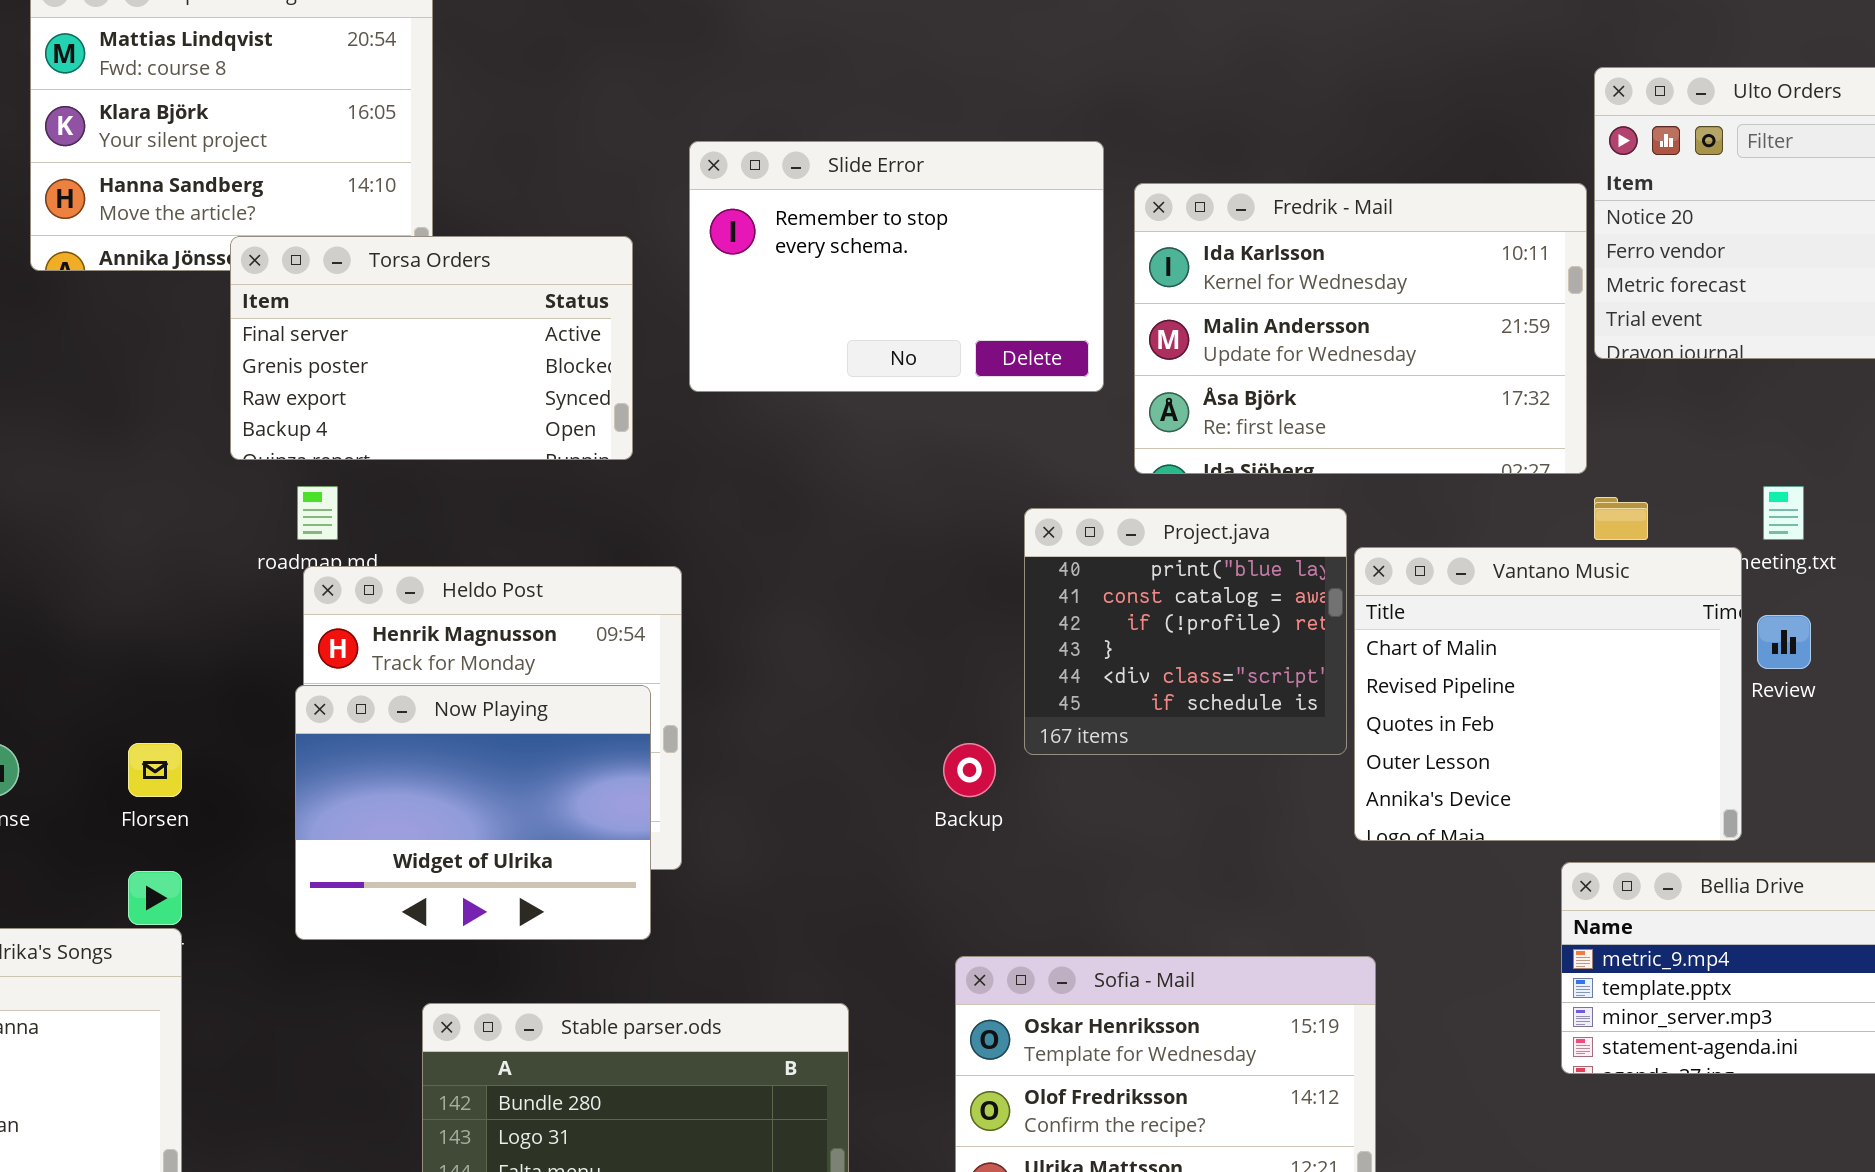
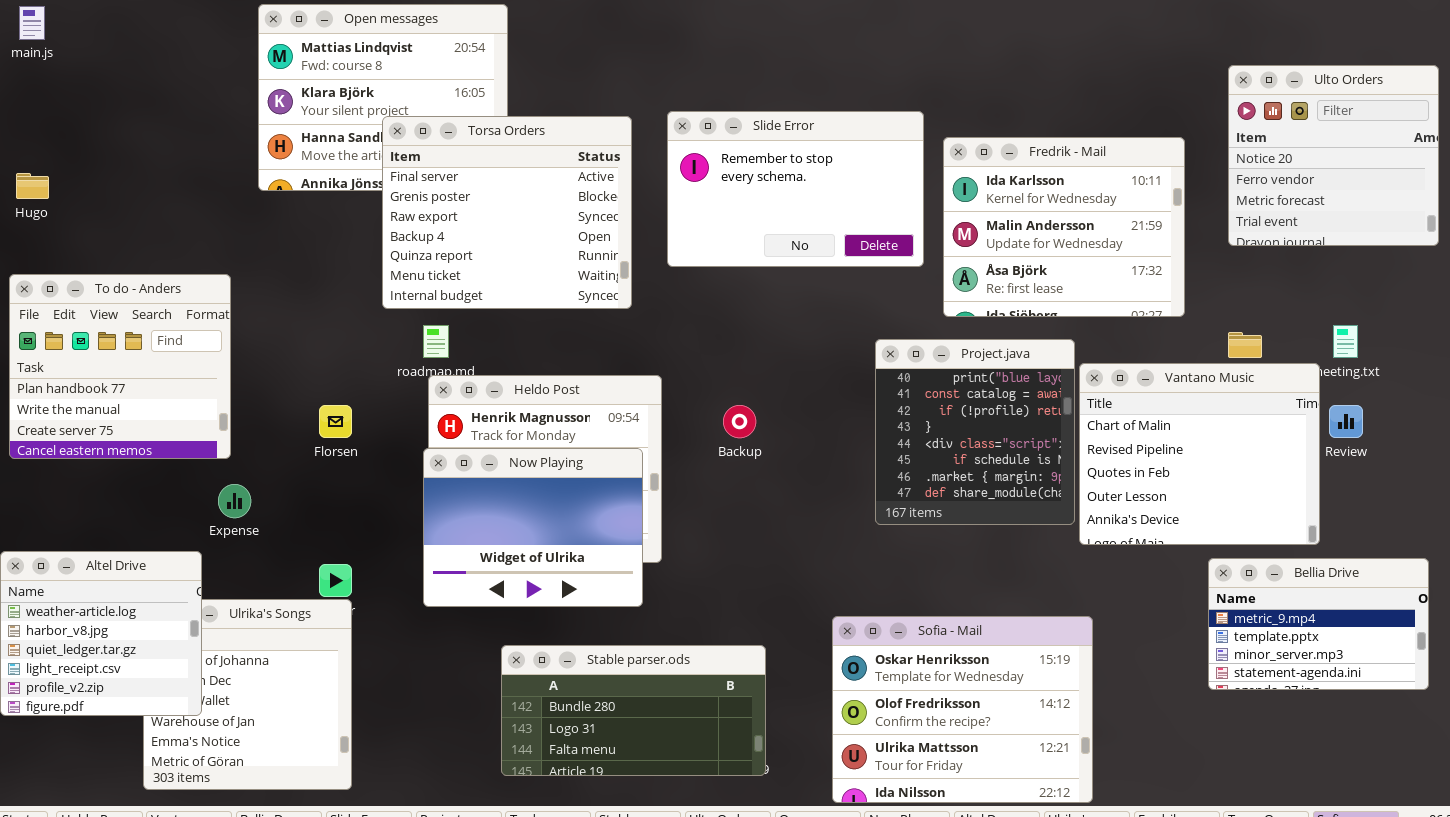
Fredrik - Mail: [1134,183,1587,474] -> [943,137,1185,317], resized
Torsa Orders: [230,236,633,460] -> [382,116,632,309], resized
Project.java: [1024,508,1347,755] -> [875,339,1075,525], resized
Florsen: [128,743,182,797] -> [319,405,352,438], moved
Backup: [943,743,996,797] -> [723,405,756,438], moved

